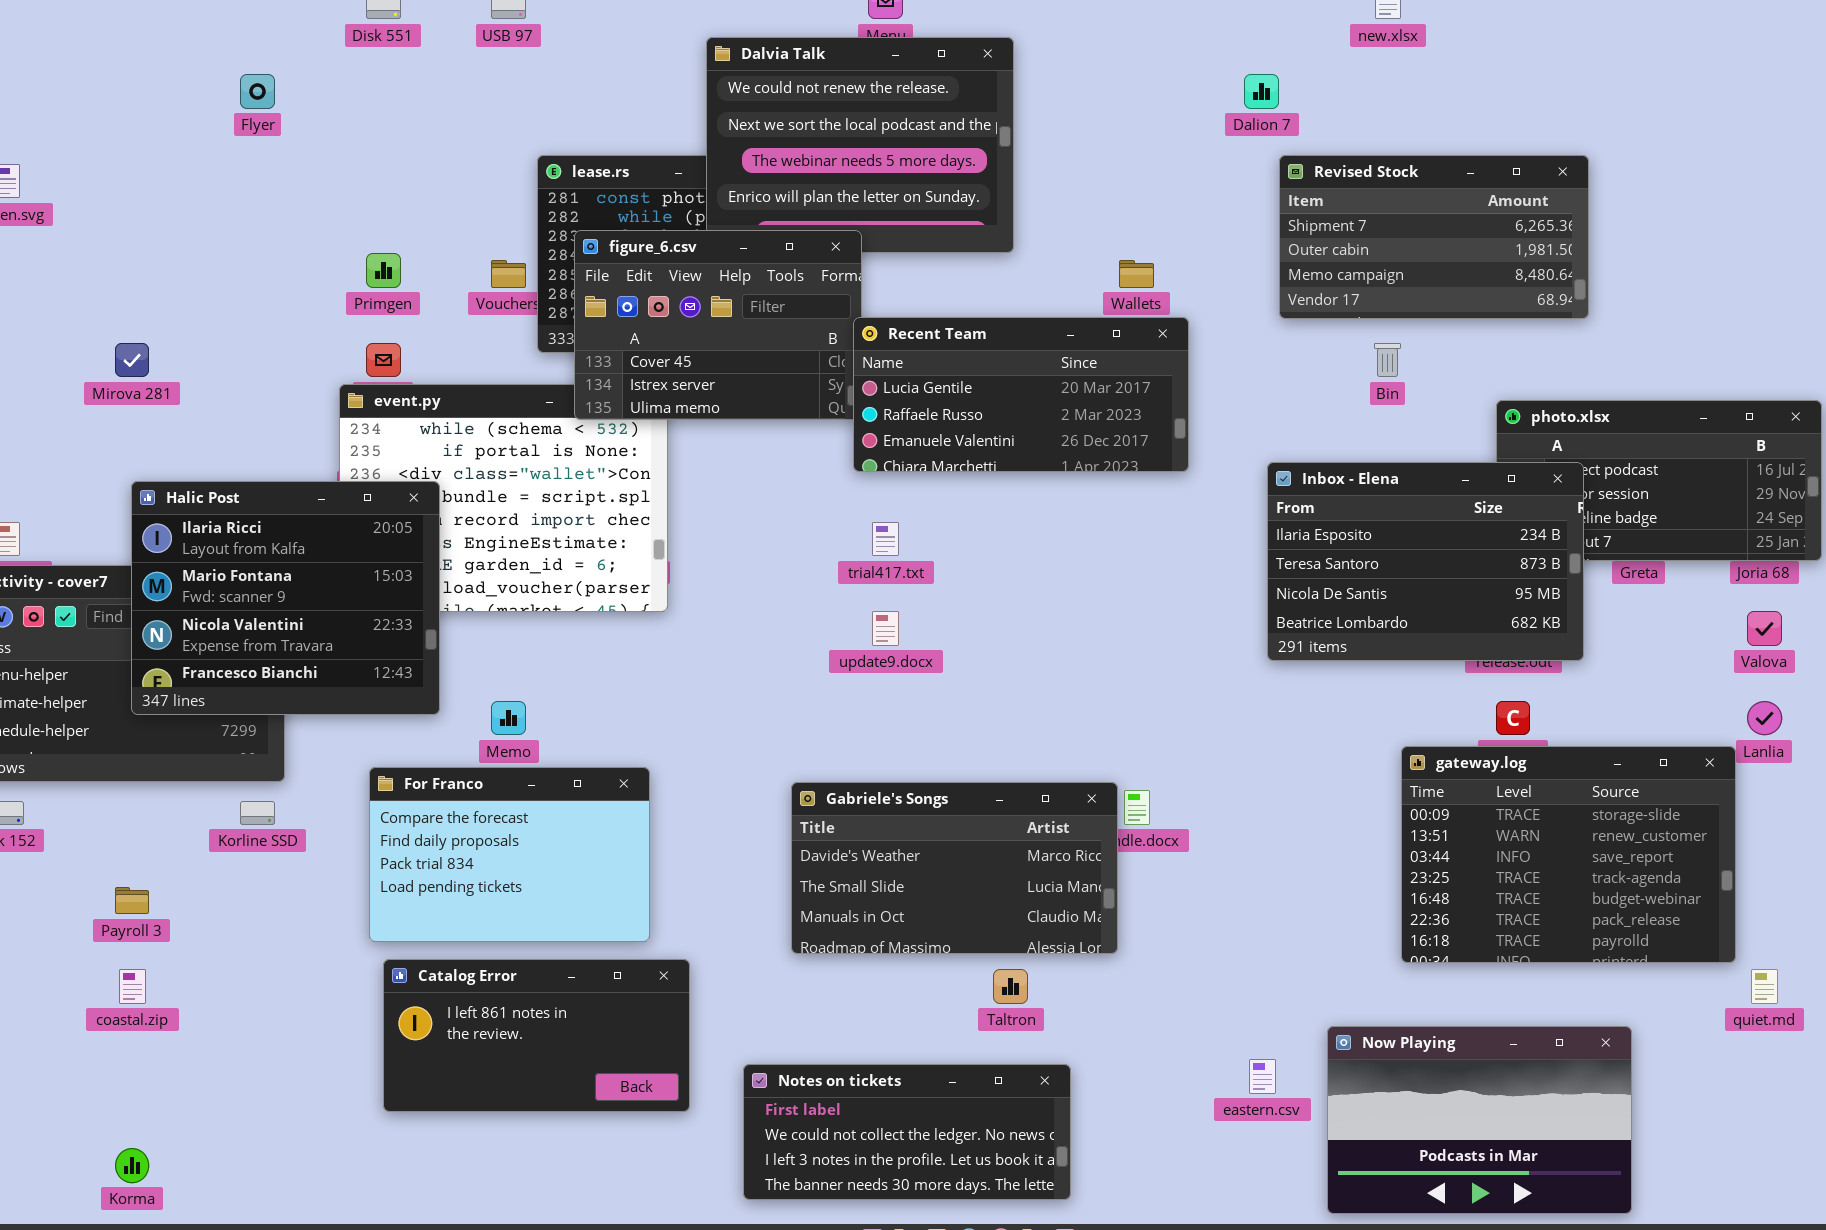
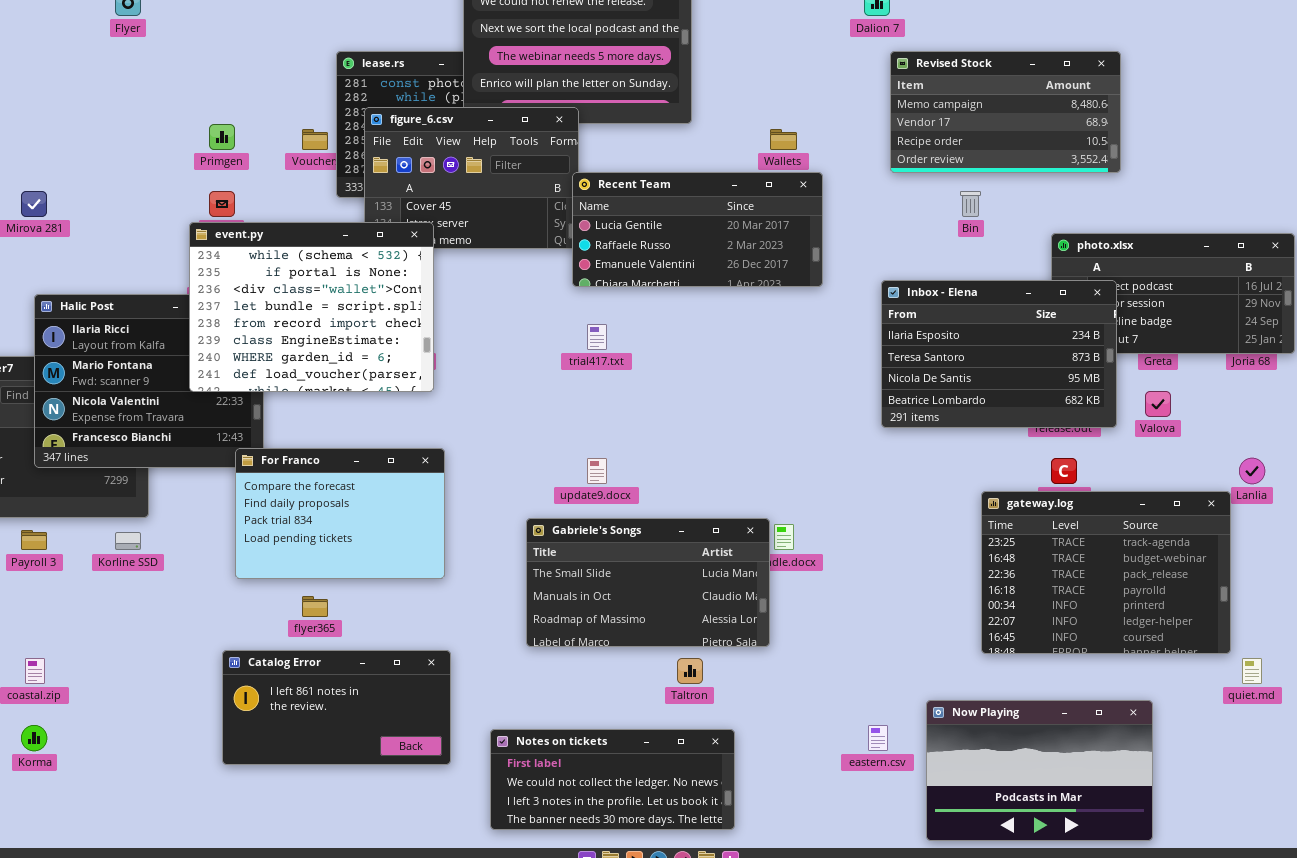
Revised Stock: [1279,155,1589,319] -> [890,51,1121,173], scrolled down 2 rows
event.py: [339,384,668,612] -> [189,222,434,392], raised
update9.docx: [872,611,899,646] -> [587,458,607,484], moved
Valova: [1747,611,1782,646] -> [1145,391,1171,417], moved
gateway.log: [1401,746,1736,963] -> [981,491,1231,654], scrolled down 3 rows
For Franco: [369,767,650,942] -> [235,448,445,579], moved
Gabriele's Songs: [791,782,1118,954] -> [526,518,770,647], scrolled down 1 row
Payroll 3: [115,887,149,914] -> [21,530,47,550], moved
Korma: [115,1148,149,1183] -> [21,725,47,751], moved

